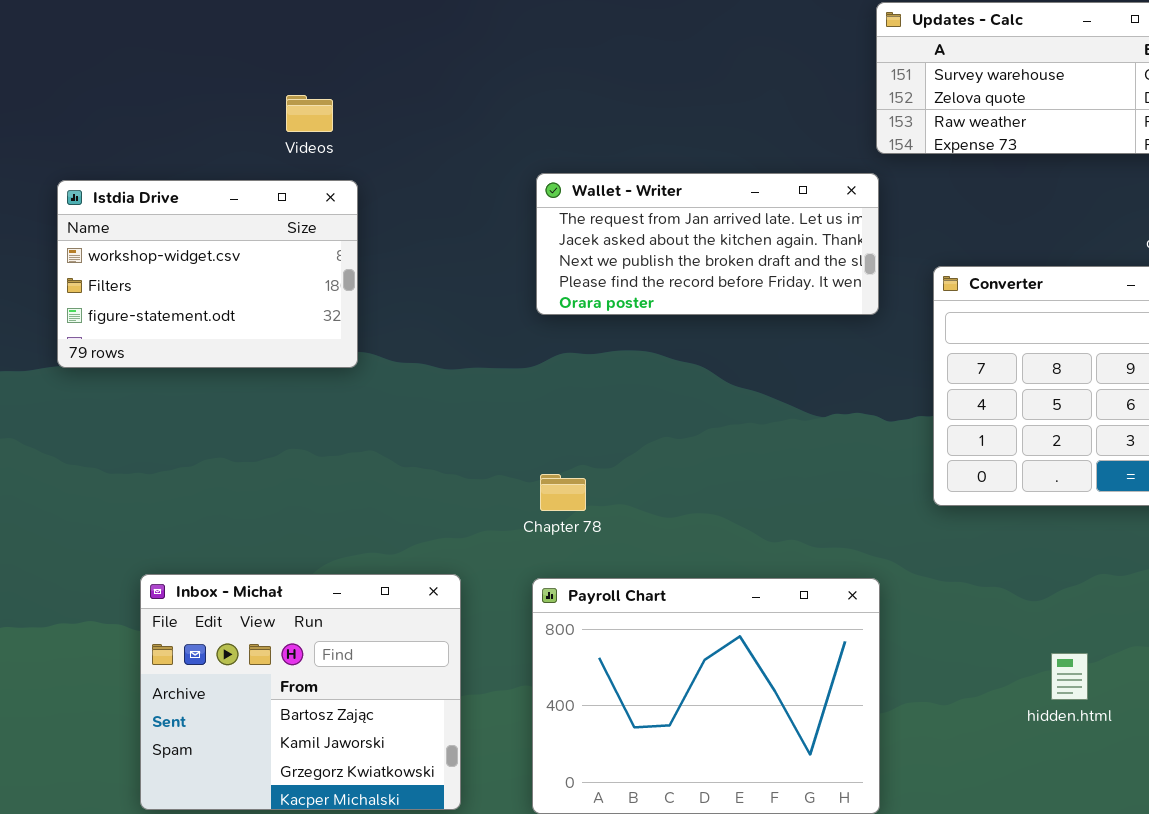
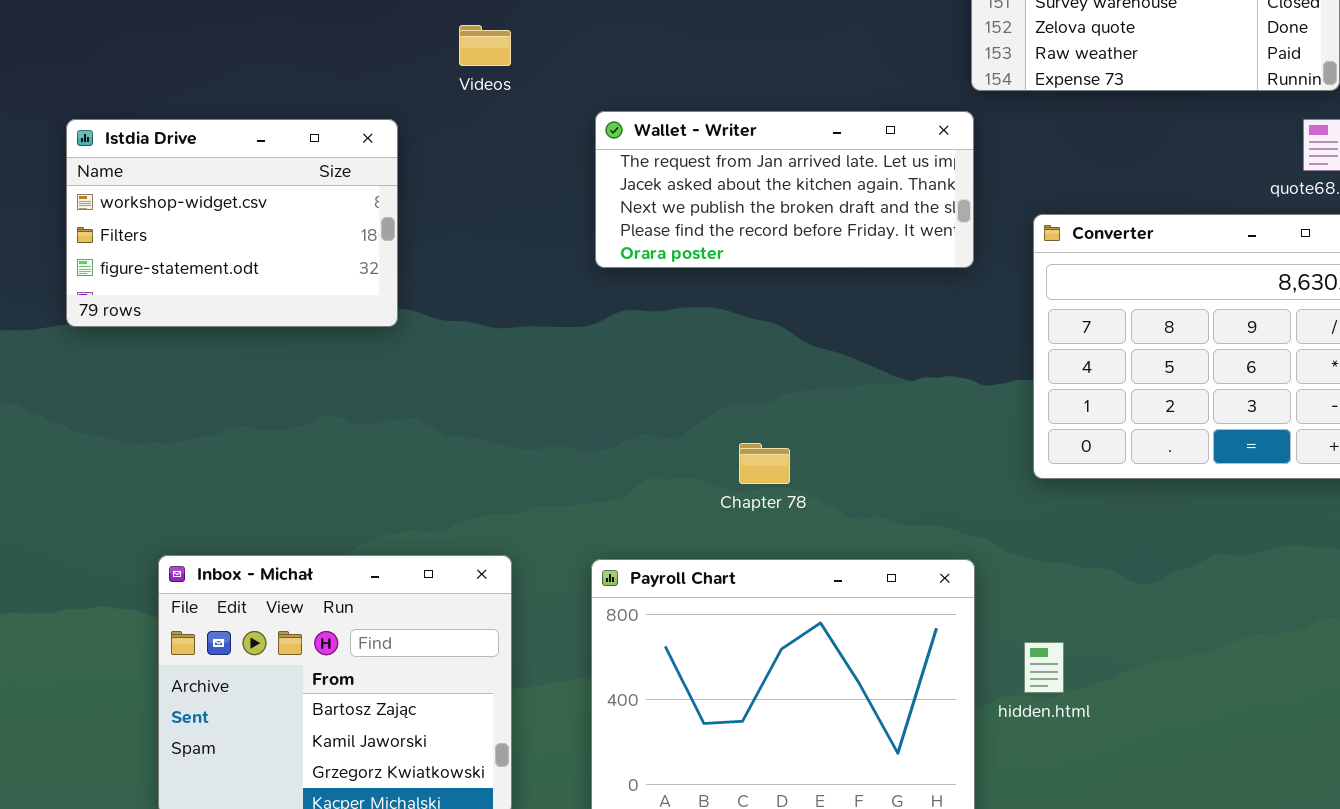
Videos: [286,95,333,132] -> [459,25,511,66], moved
Chapter 78: [540,474,586,511] -> [739,443,790,484], moved
hidden.html: [1051,653,1088,700] -> [1024,642,1064,693], moved

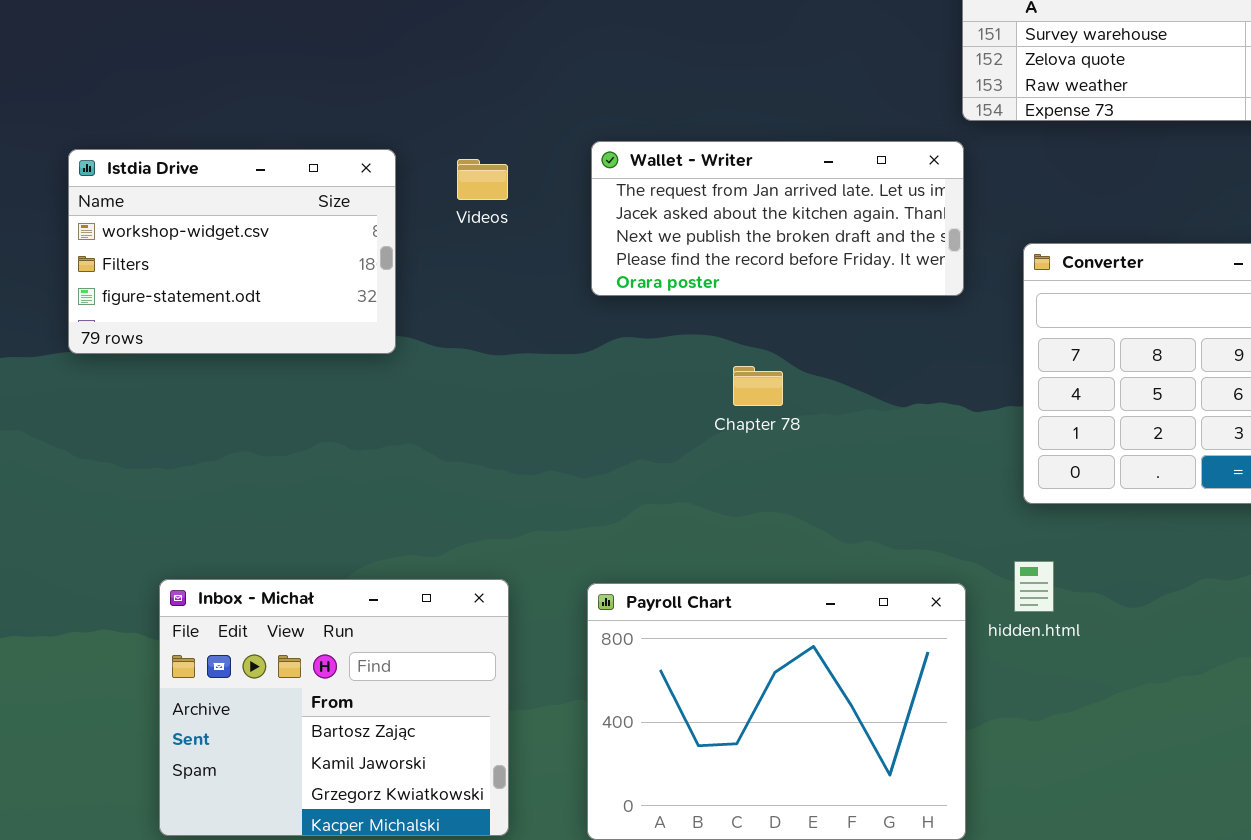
Videos: [459,25,511,66] -> [457,159,508,200], moved
Chapter 78: [739,443,790,484] -> [733,366,783,406], moved
hidden.html: [1024,642,1064,693] -> [1014,561,1054,612], moved

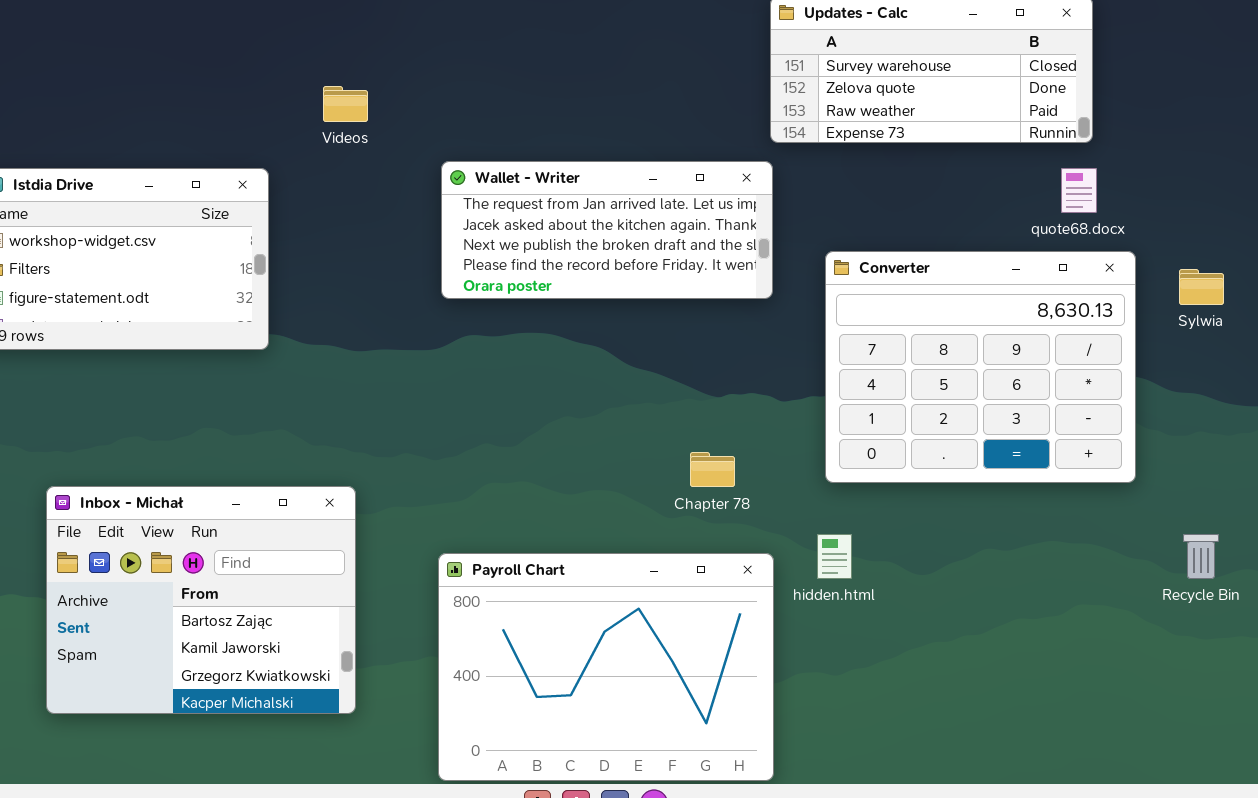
Videos: [457,159,508,200] -> [323,86,368,122], moved
Chapter 78: [733,366,783,406] -> [690,452,735,487], moved
Inbox - Michał: [159,579,509,836] -> [46,486,356,714], moved

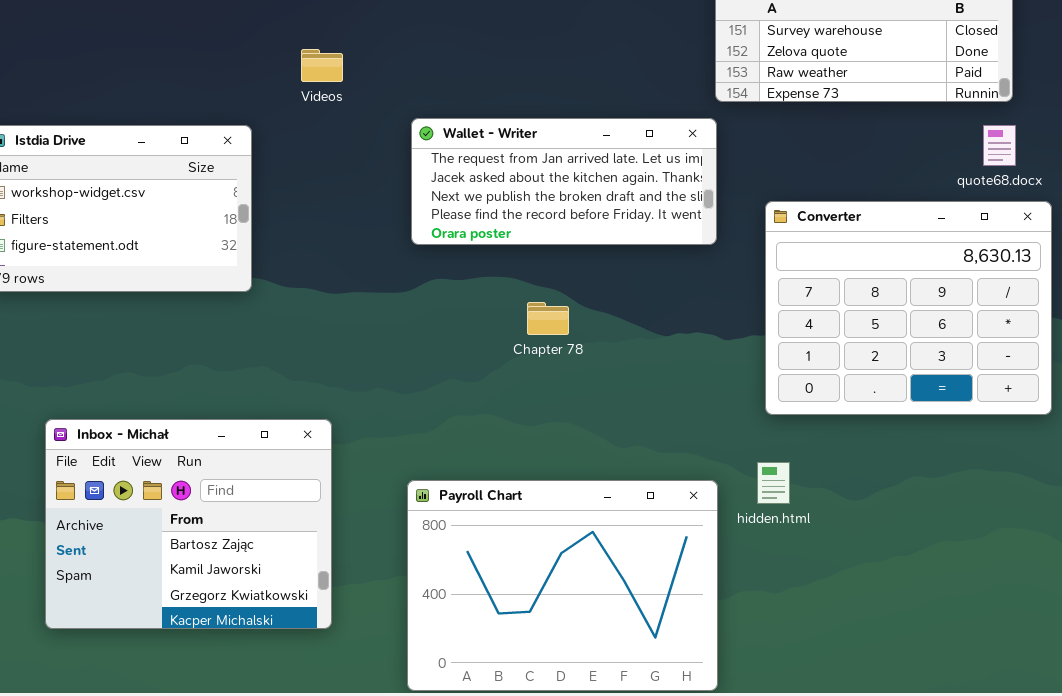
Chapter 78: [690,452,735,487] -> [527,302,569,335], moved

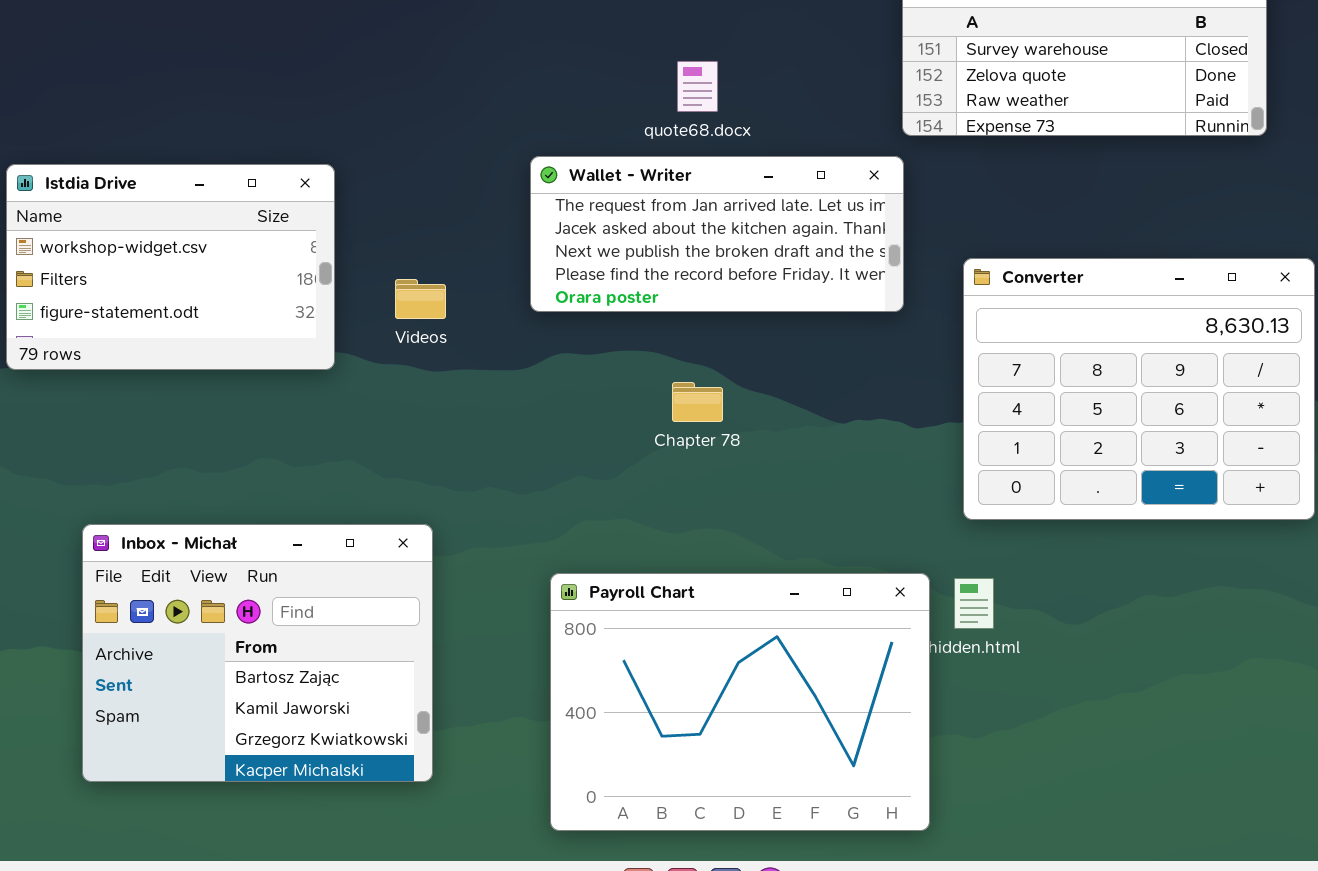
Videos: [301,49,343,82] -> [395,279,446,319], moved
quote68.docx: [983,125,1016,166] -> [677,61,718,112], moved
Payroll Chart: [407,480,718,691] -> [550,573,930,831], moved

